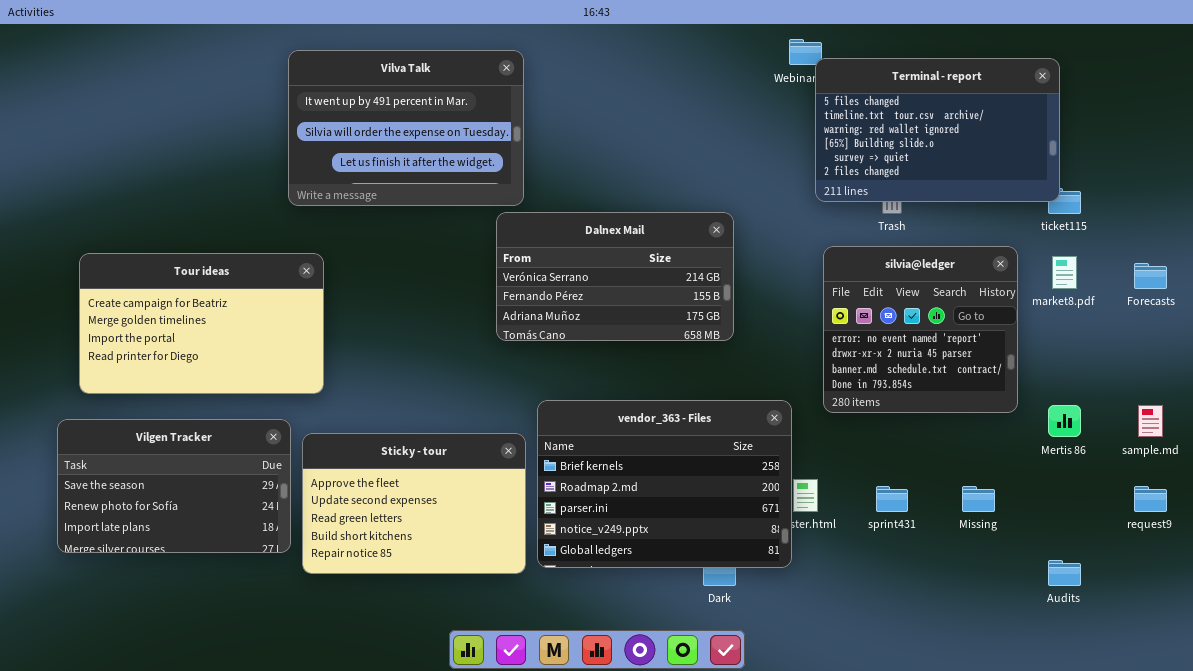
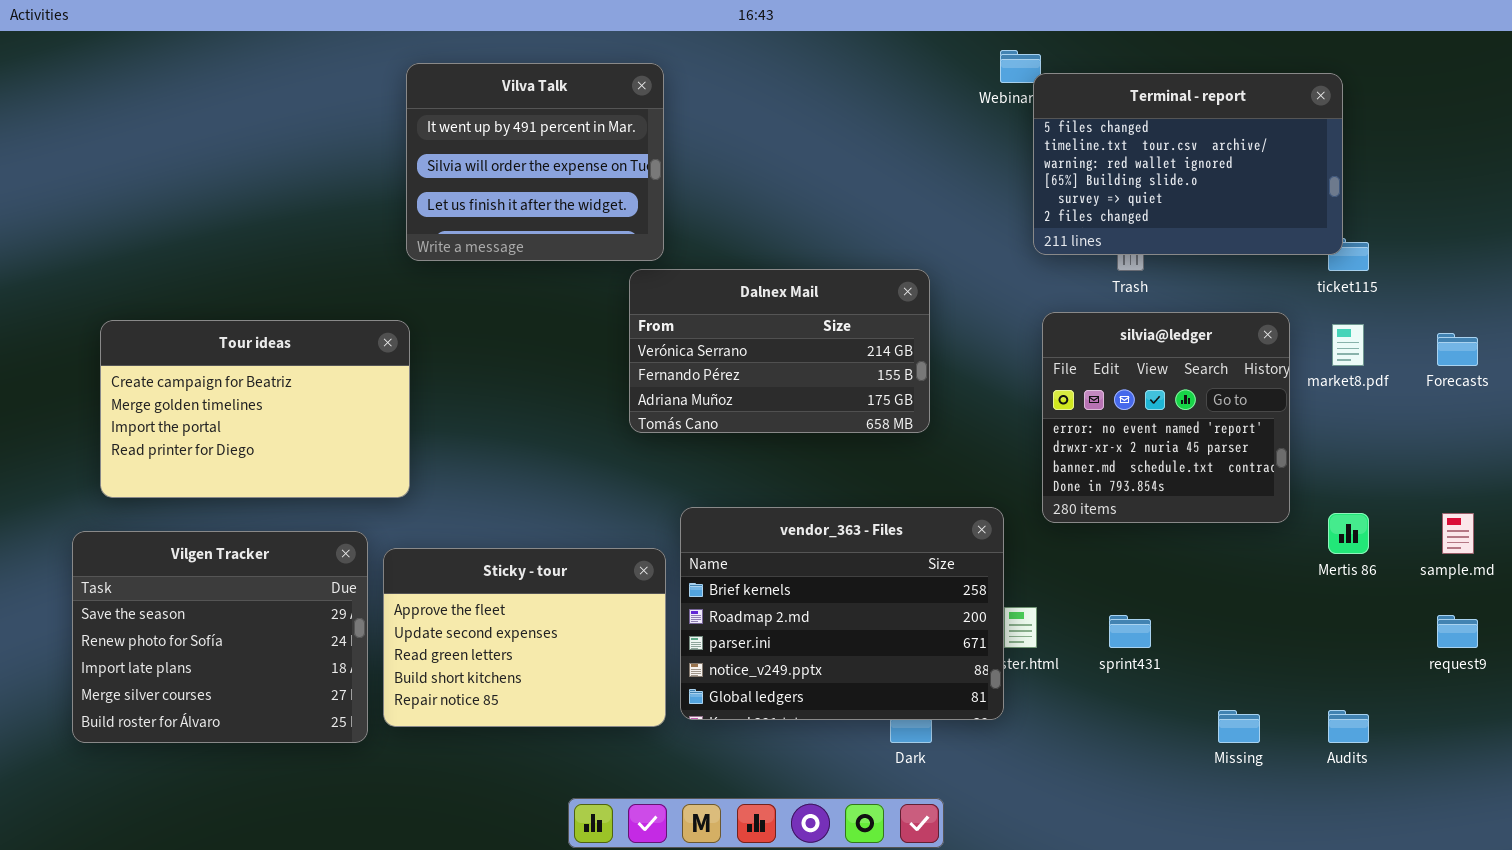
Vilva Talk: [288,50,524,206] -> [406,63,664,261], resized
Vilgen Tracker: [57,419,291,553] -> [72,531,368,743], resized
Missing: [962,486,995,512] -> [1218,710,1260,743], moved

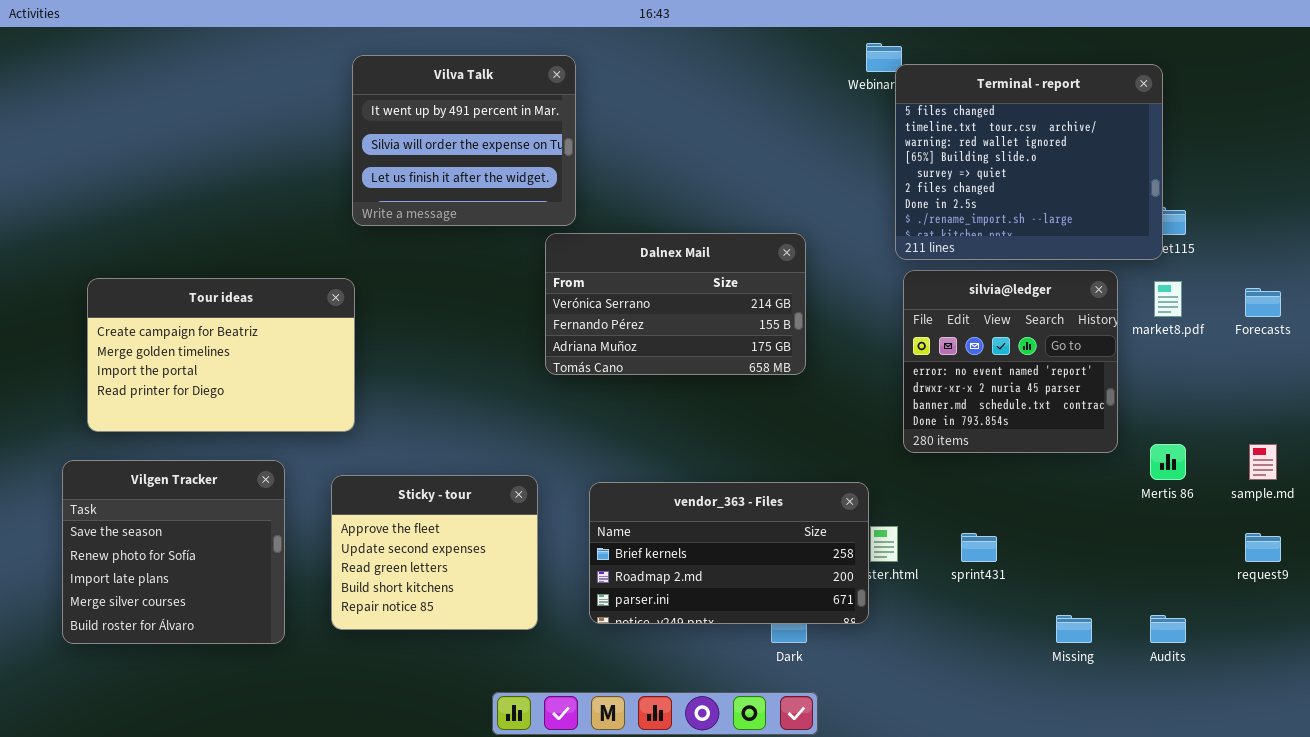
Terminal - report: [1033,73,1343,255] -> [895,64,1163,260], resized
vendor_363 - Files: [680,507,1004,720] -> [589,482,869,624], resized
Vilgen Tracker: [72,531,368,743] -> [62,460,285,644], resized
Sticky - tour: [383,548,666,727] -> [331,475,538,630], resized

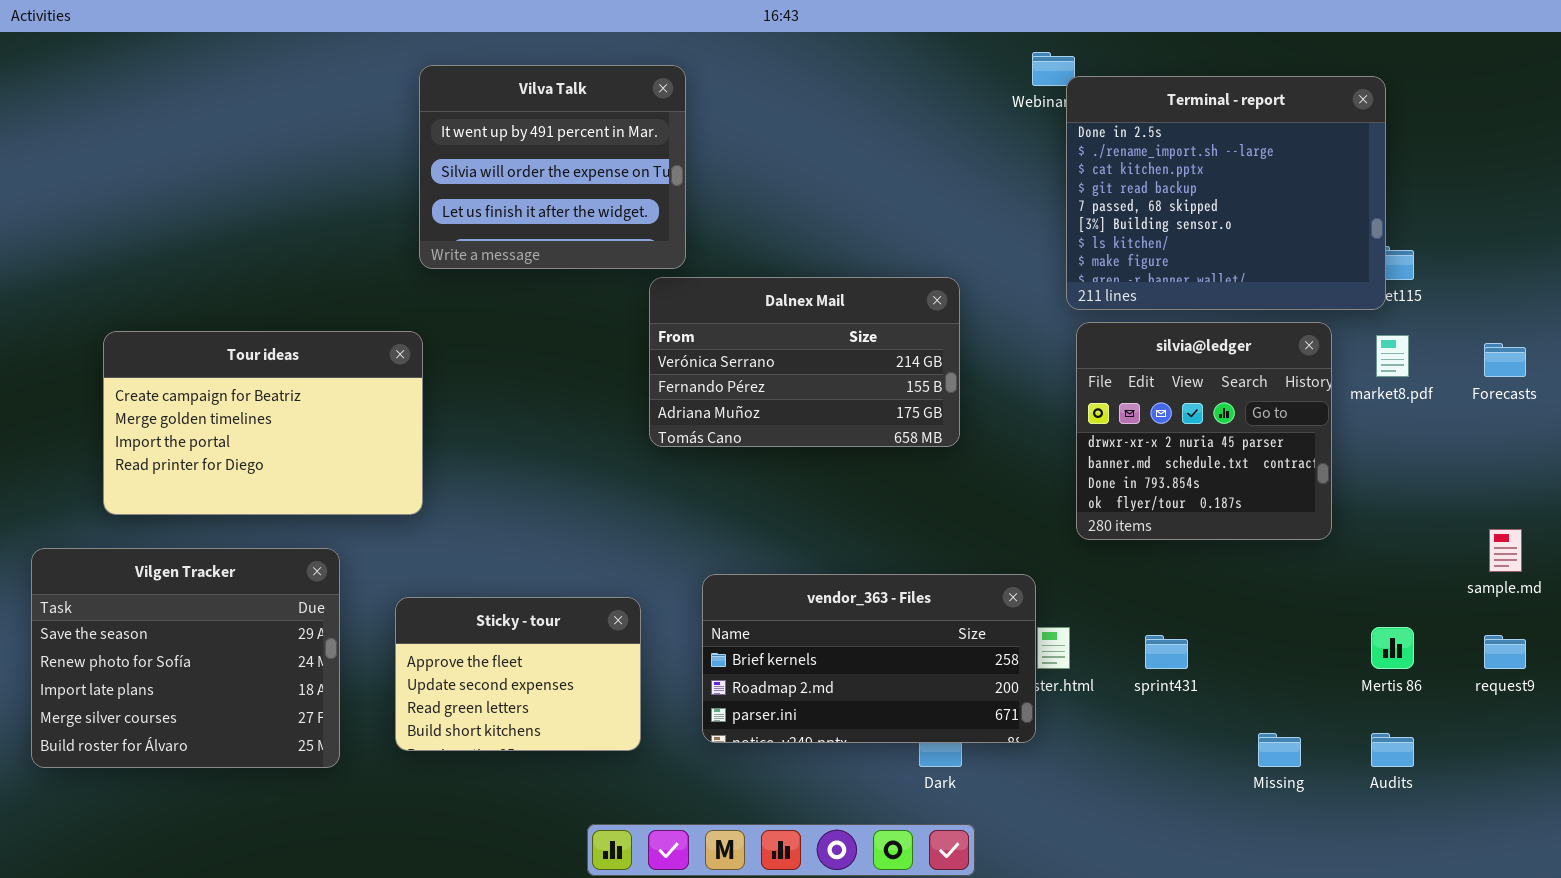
Terminal - report: [895,64,1163,260] -> [1066,76,1386,310], scrolled down 6 rows
silvia@ledger: [903,270,1118,453] -> [1076,322,1332,540], scrolled down 1 row
Mertis 86: [1150,444,1186,480] -> [1371,627,1414,669], moved
Vilgen Tracker: [62,460,285,644] -> [31,548,340,768], resized
Sticky - tour: [331,475,538,630] -> [395,597,641,751], resized

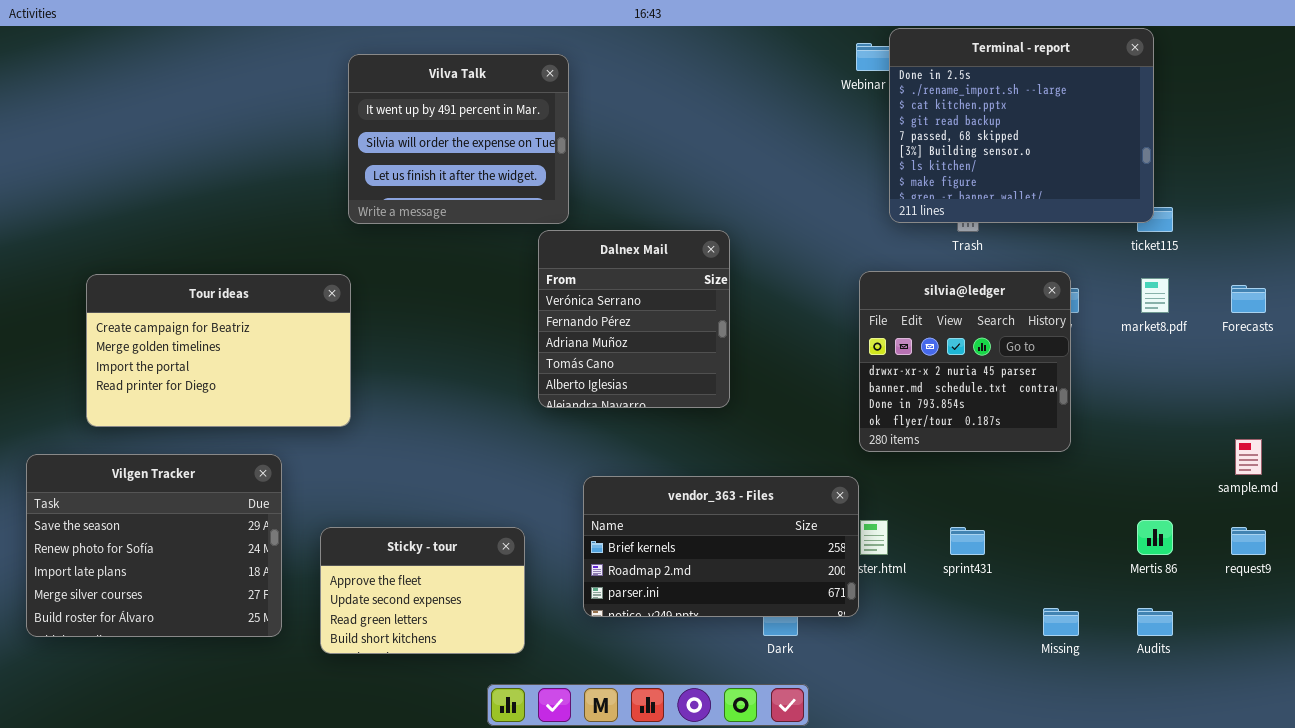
Terminal - report: [1066,76,1386,310] -> [889,28,1154,223], moved
Dalnex Mail: [649,277,960,447] -> [538,230,730,408], resized
silvia@ledger: [1076,322,1332,540] -> [859,271,1071,452], moved
Sticky - tour: [395,597,641,751] -> [320,527,525,654], moved

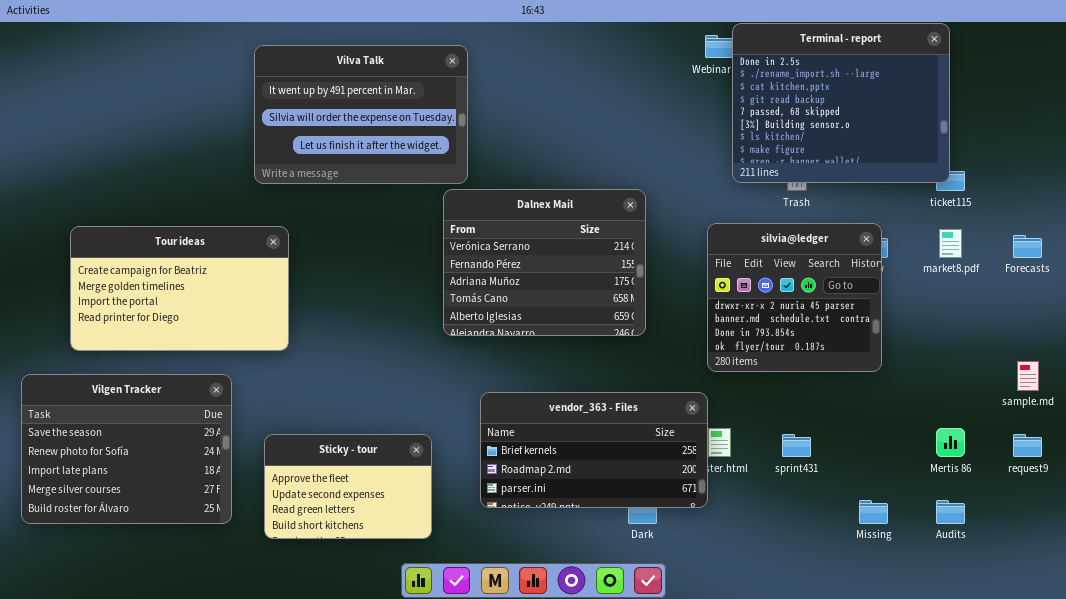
Vilva Talk: [348,54,569,224] -> [254,45,468,184], resized
Dalnex Mail: [538,230,730,408] -> [443,189,646,336], resized

